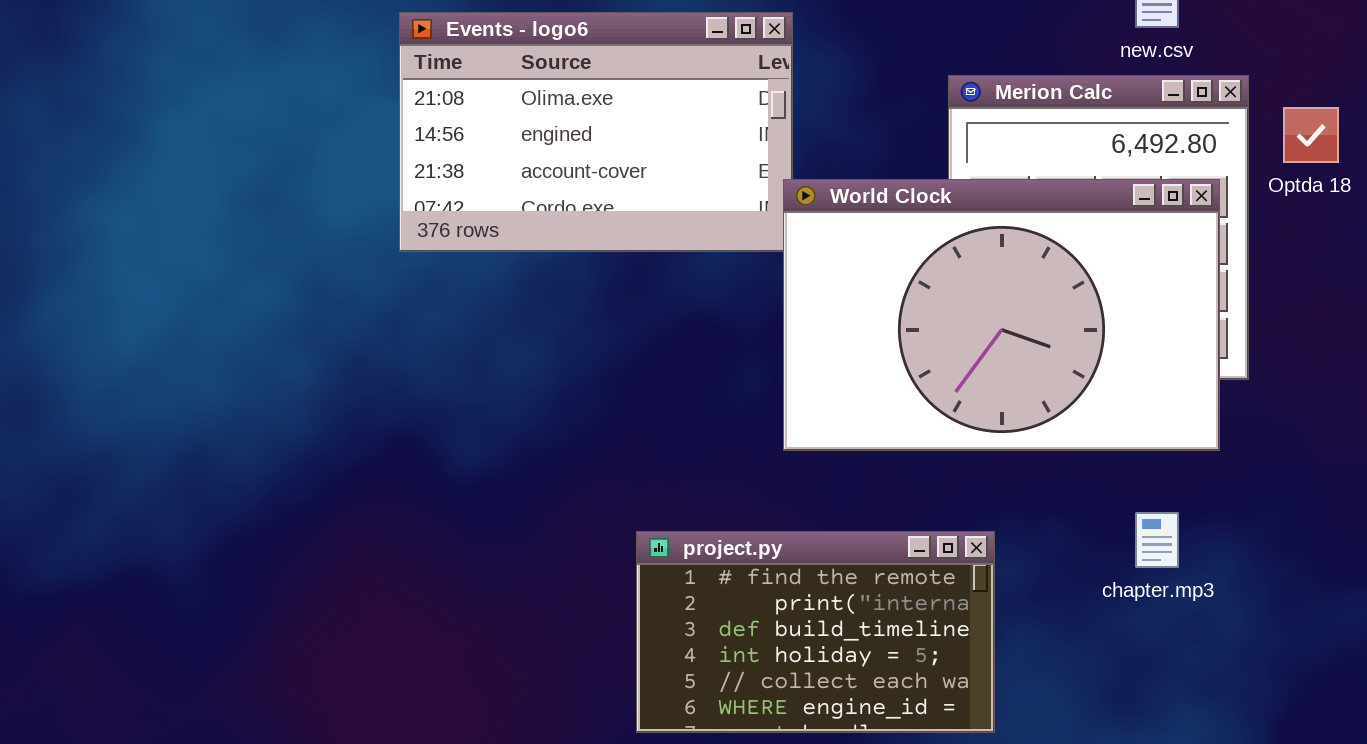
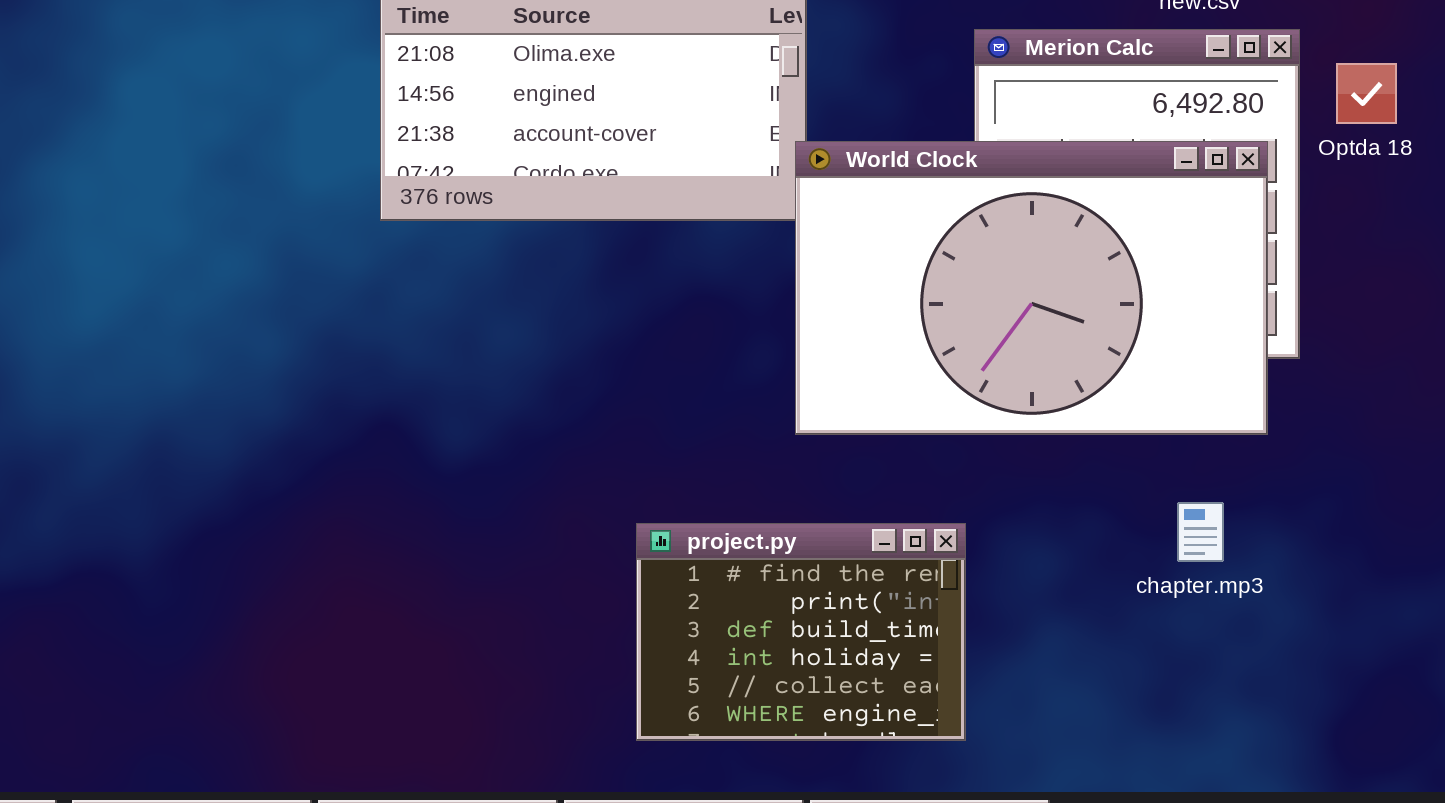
project.py: [636,531,995,733] -> [636,523,966,741], resized

